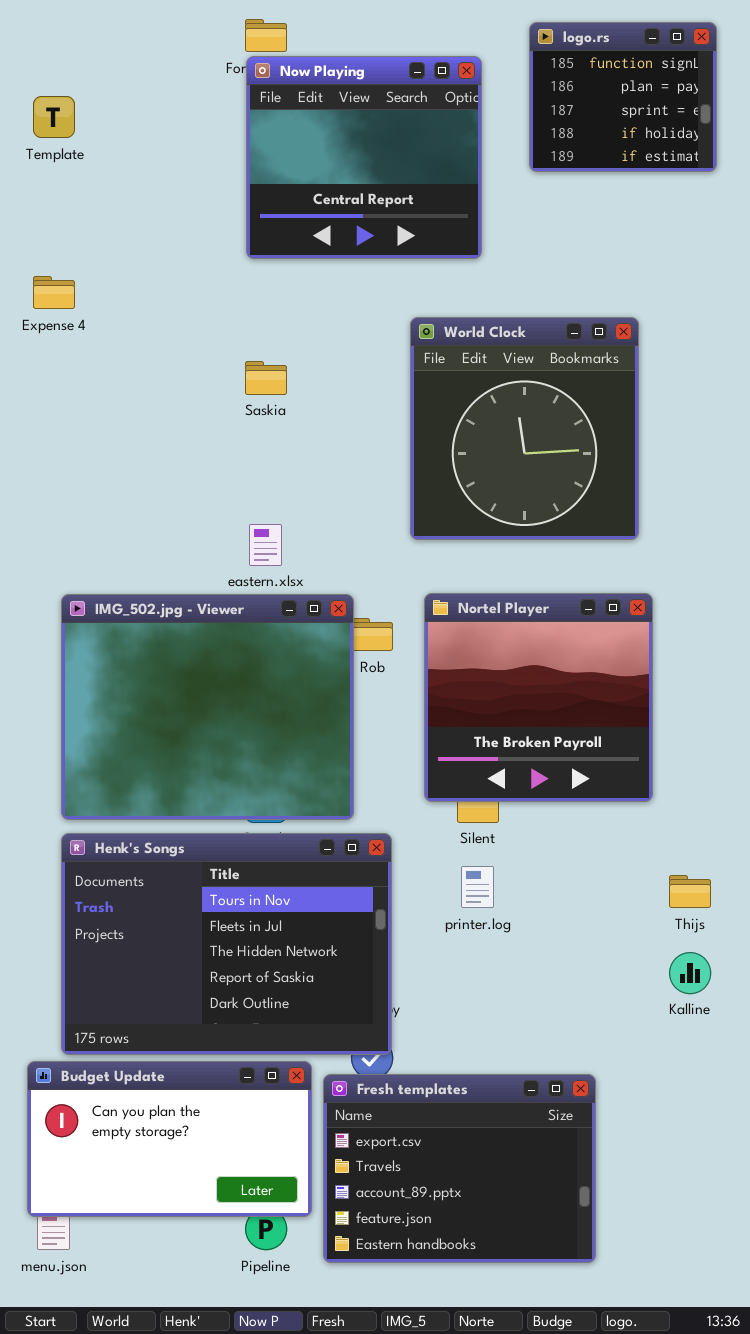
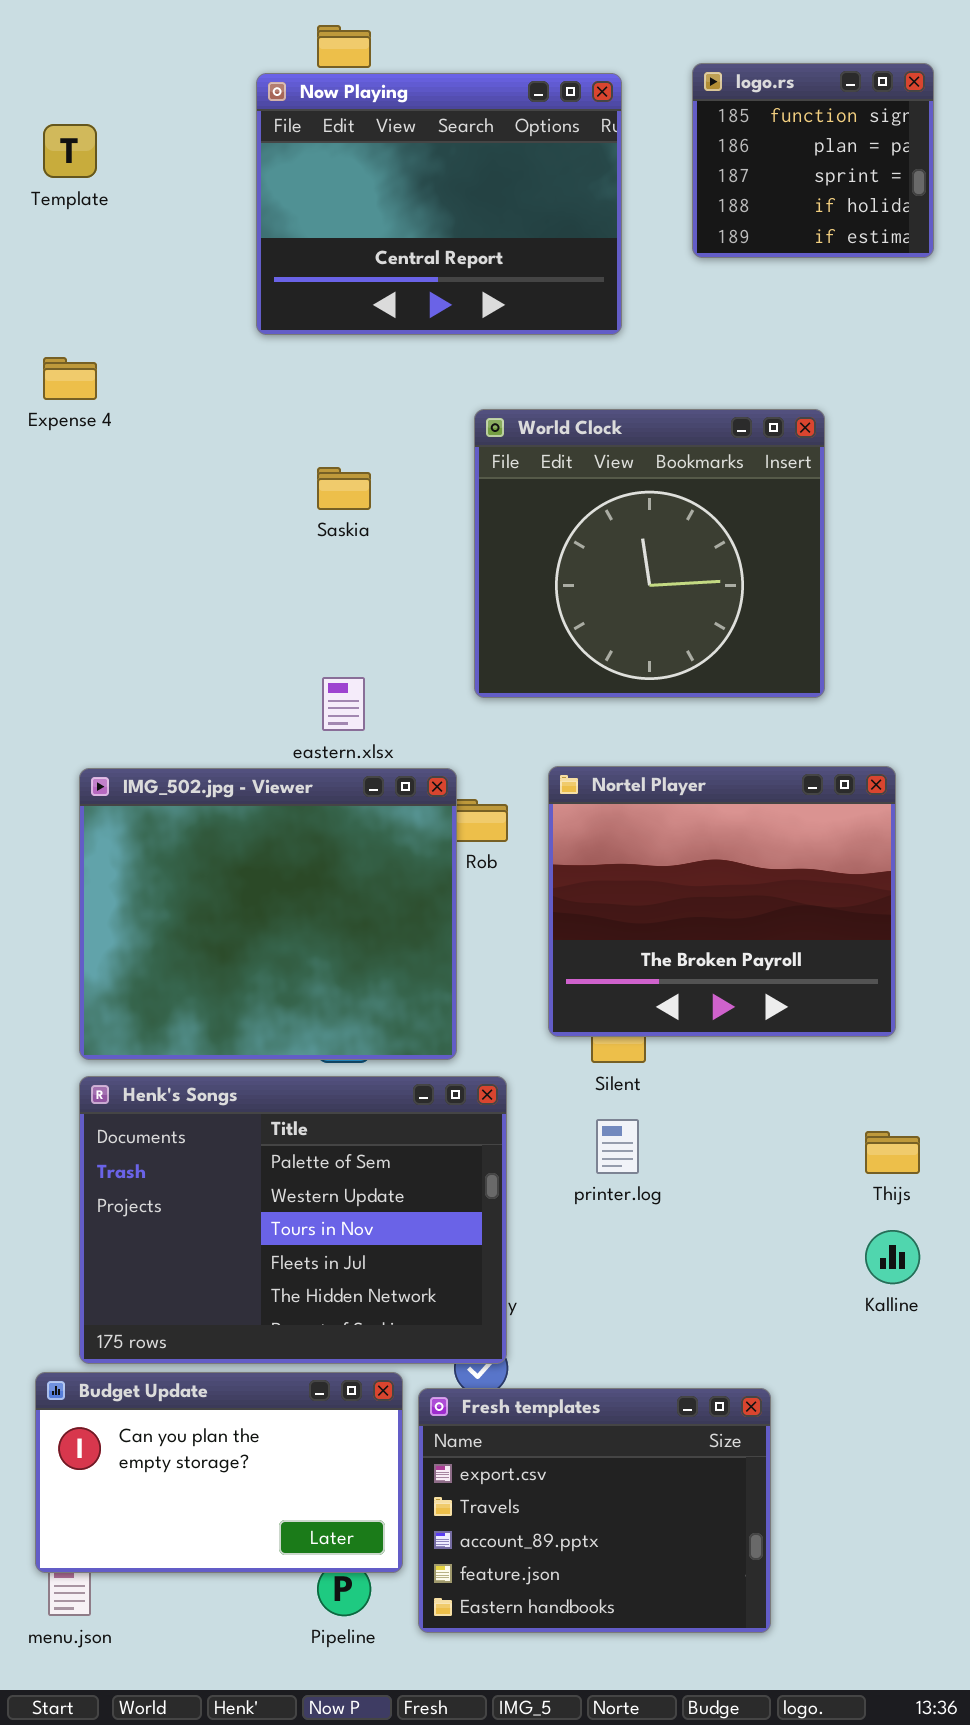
logo.rs: [529,22,717,172] -> [692,63,934,258], moved
Now Playing: [246,56,482,259] -> [256,73,622,335], resized
World Clock: [410,317,639,540] -> [474,409,825,698], resized
Nortel Player: [424,593,653,802] -> [548,766,896,1037], resized
Henk's Songs: [61,833,392,1055] -> [79,1076,507,1364], scrolled up 2 rows

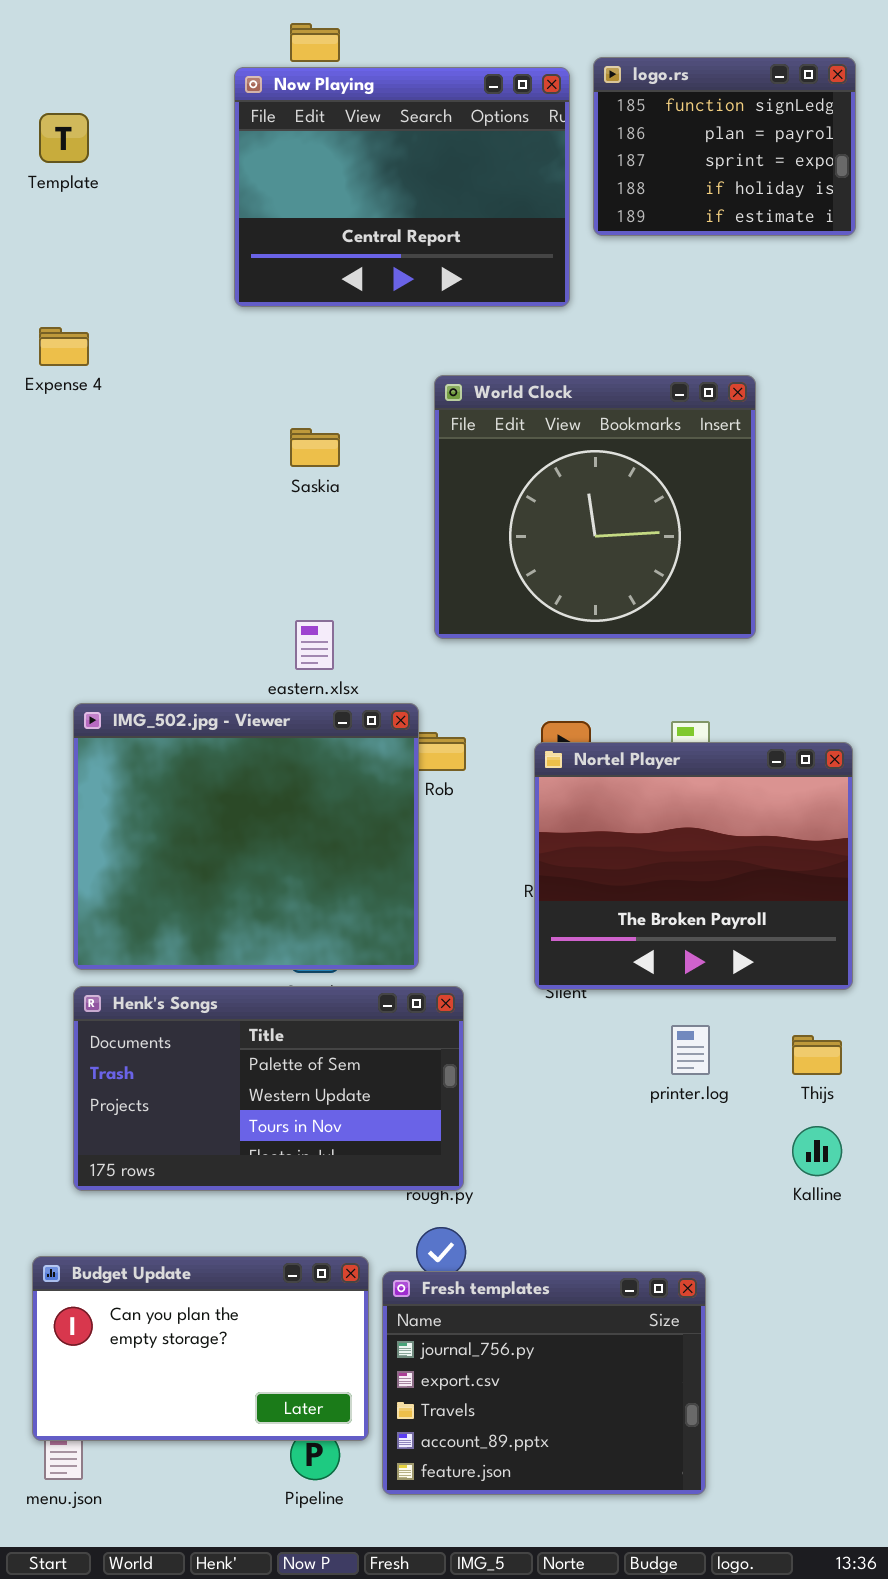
logo.rs: [692,63,934,258] -> [593,57,856,236], resized
Nortel Player: [548,766,896,1037] -> [534,742,853,990], moved
Henk's Songs: [79,1076,507,1364] -> [73,986,464,1191], resized
printer.log: [596,1119,639,1174] -> [671,1025,710,1075], moved
Fresh templates: [418,1388,771,1633] -> [382,1271,706,1495], scrolled up 1 row

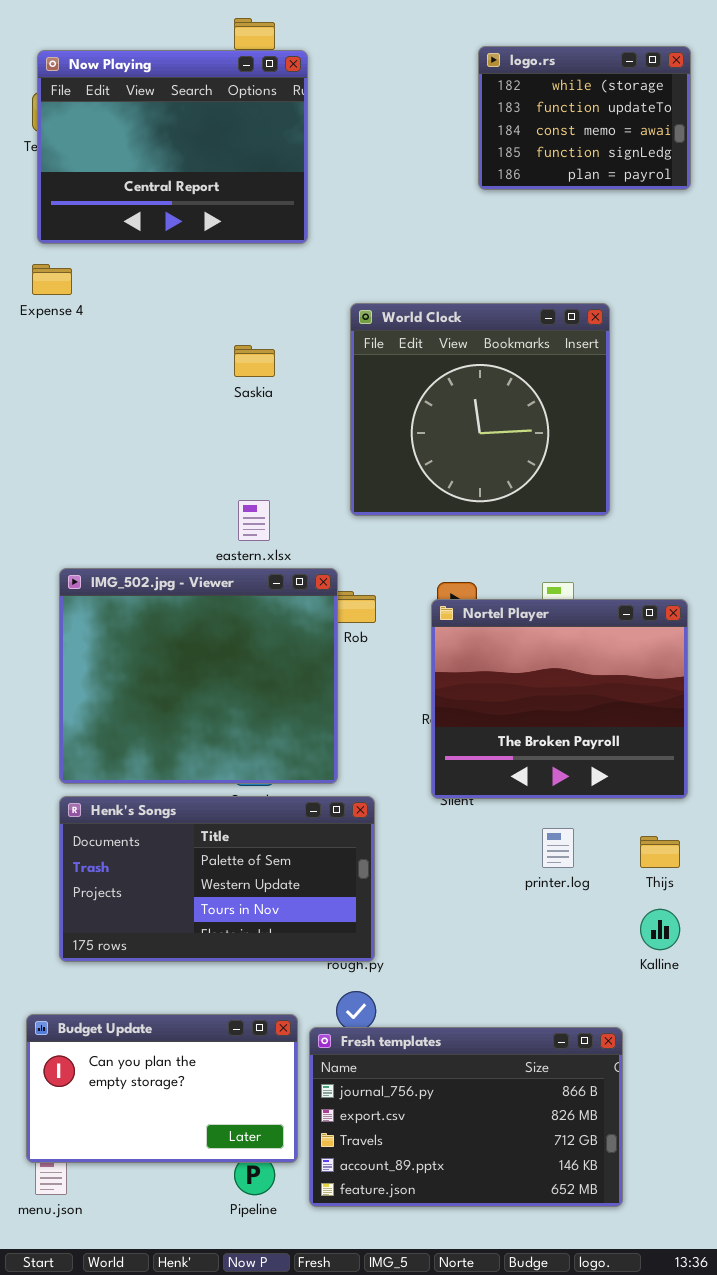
logo.rs: [593,57,856,236] -> [478,46,691,190], scrolled up 3 rows
Now Playing: [234,67,570,307] -> [37,50,308,244], moved
Fresh templates: [382,1271,706,1495] -> [309,1027,623,1207], resized

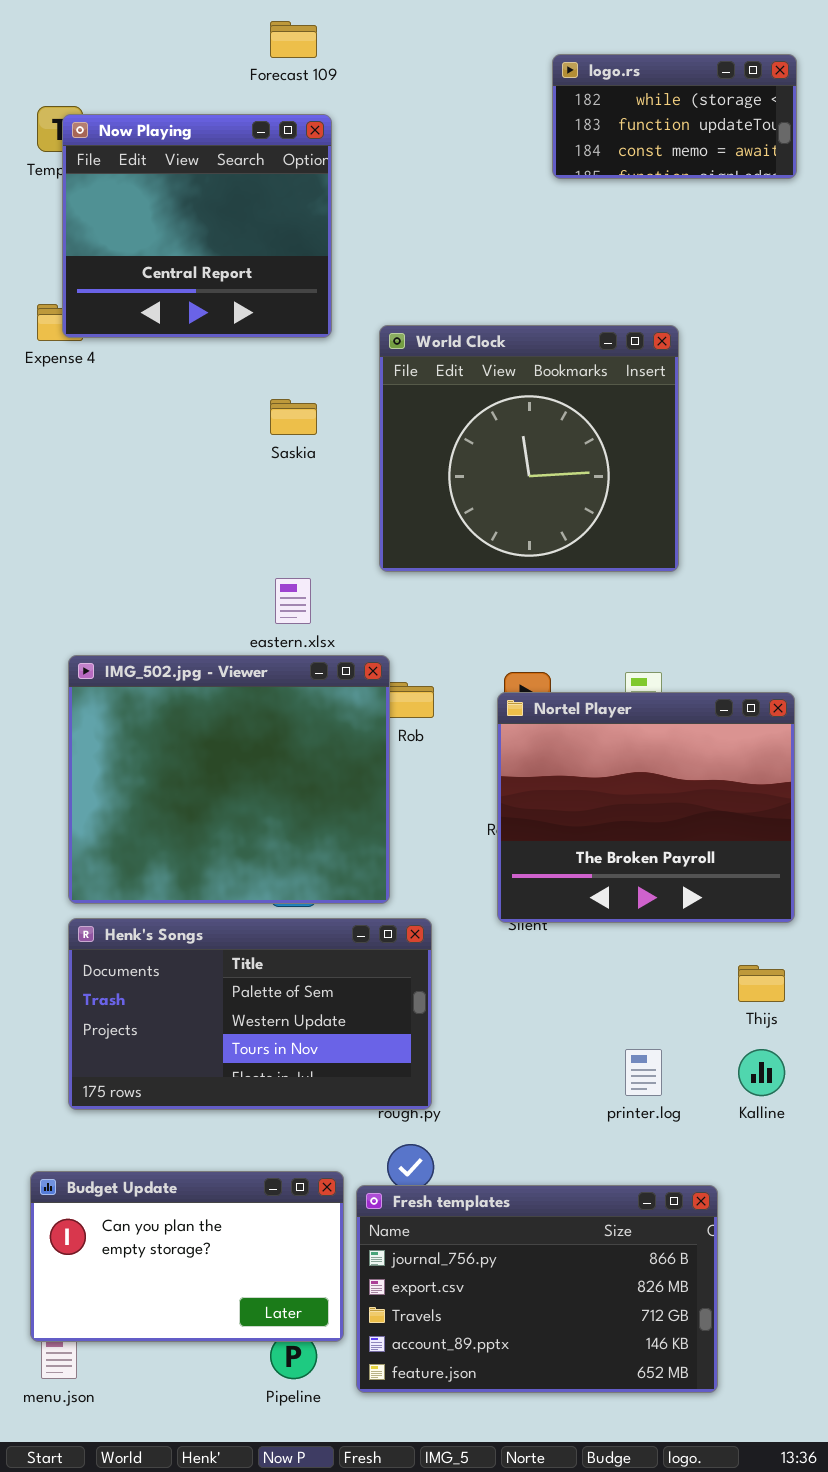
logo.rs: [478,46,691,190] -> [552,54,797,179], resized
Now Playing: [37,50,308,244] -> [62,114,332,338], moved, resized
World Clock: [350,303,610,516] -> [379,325,679,572], moved
printer.log: [542,828,574,868] -> [625,1049,662,1096], moved

